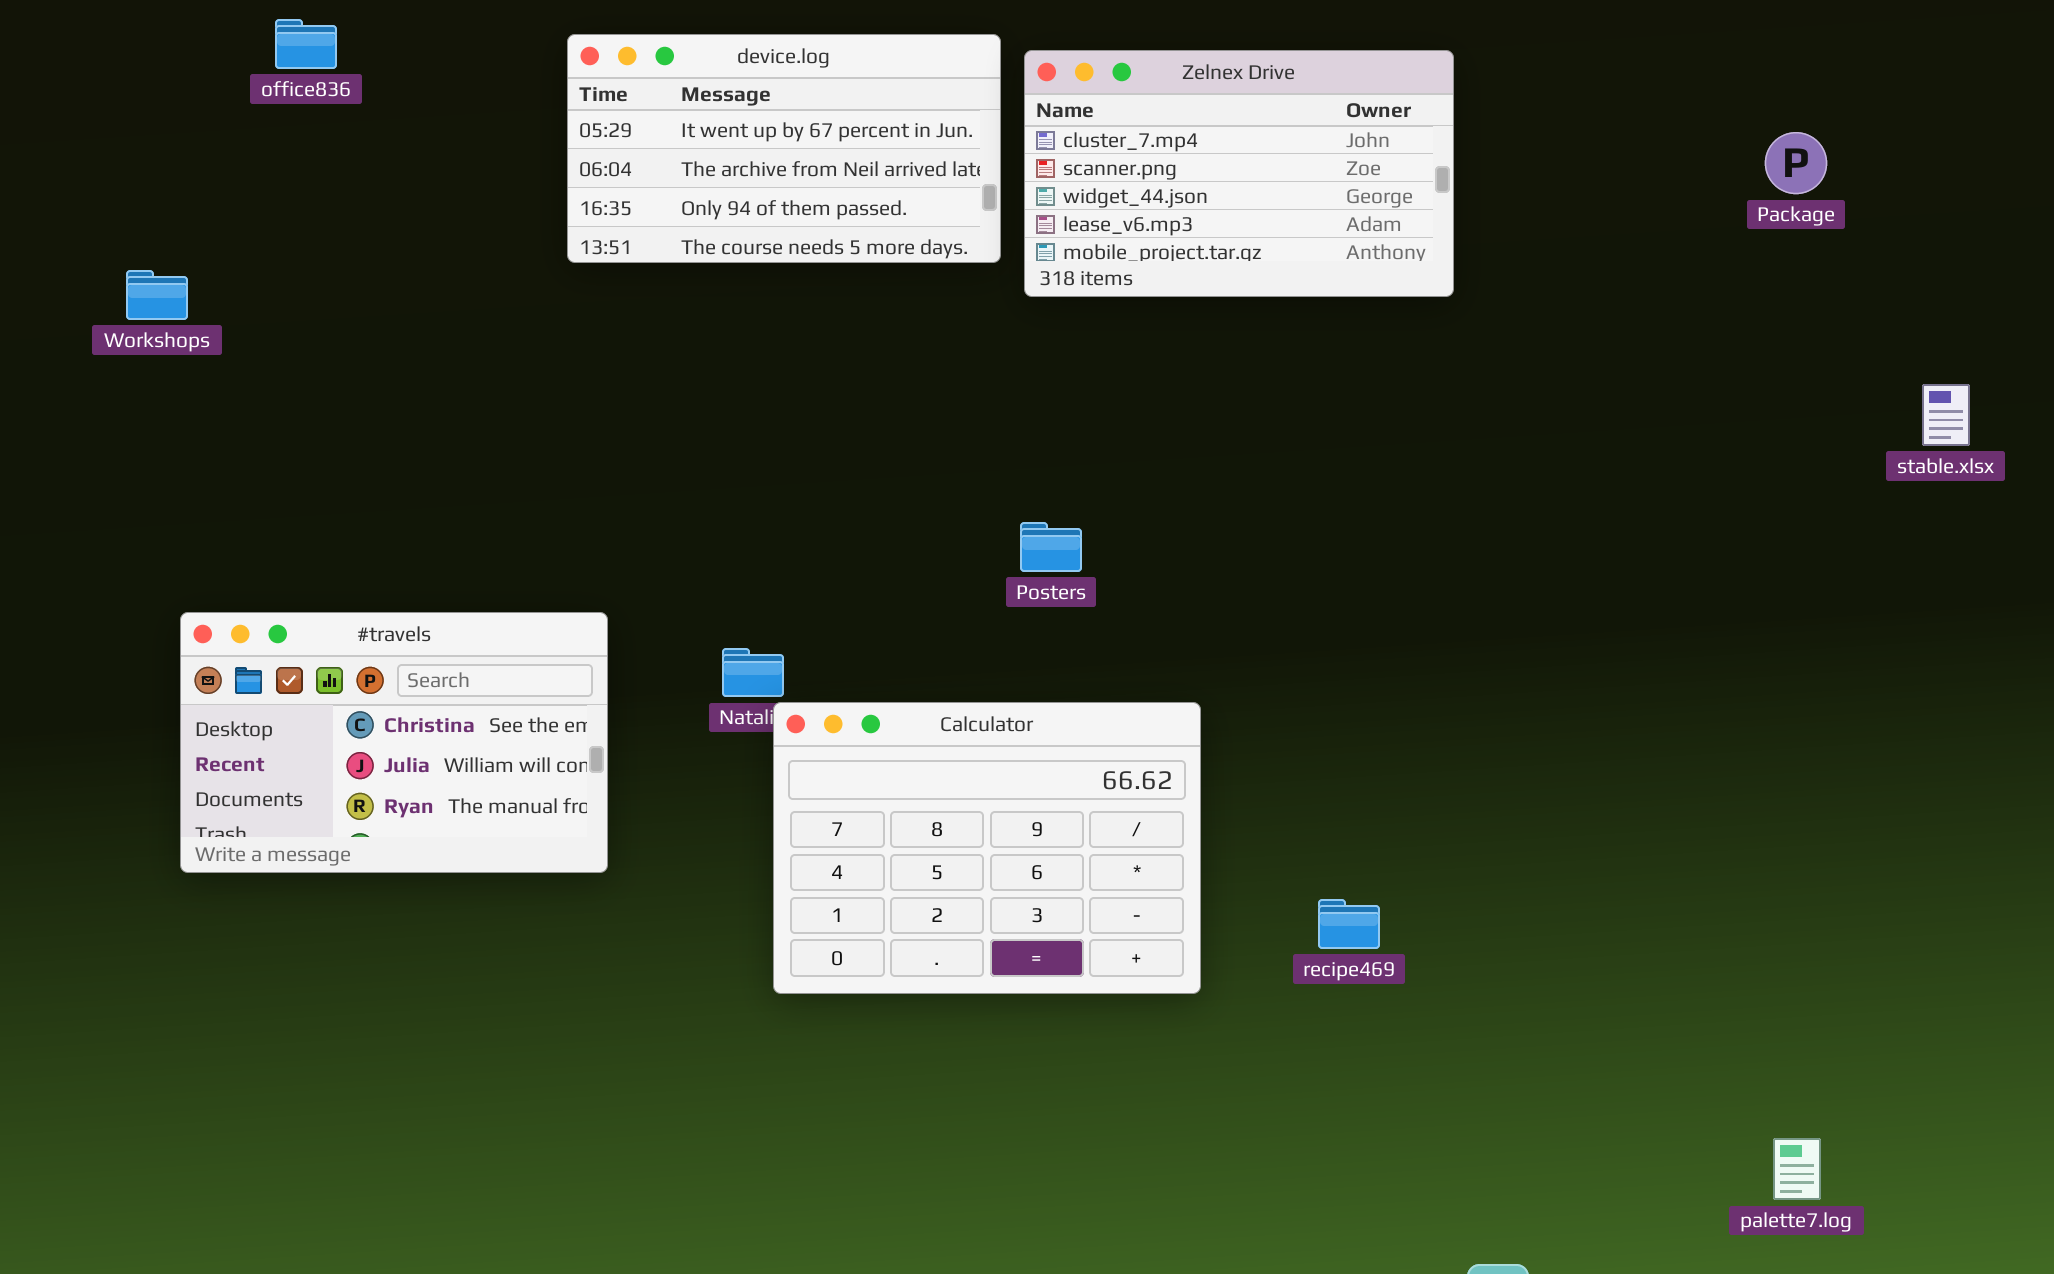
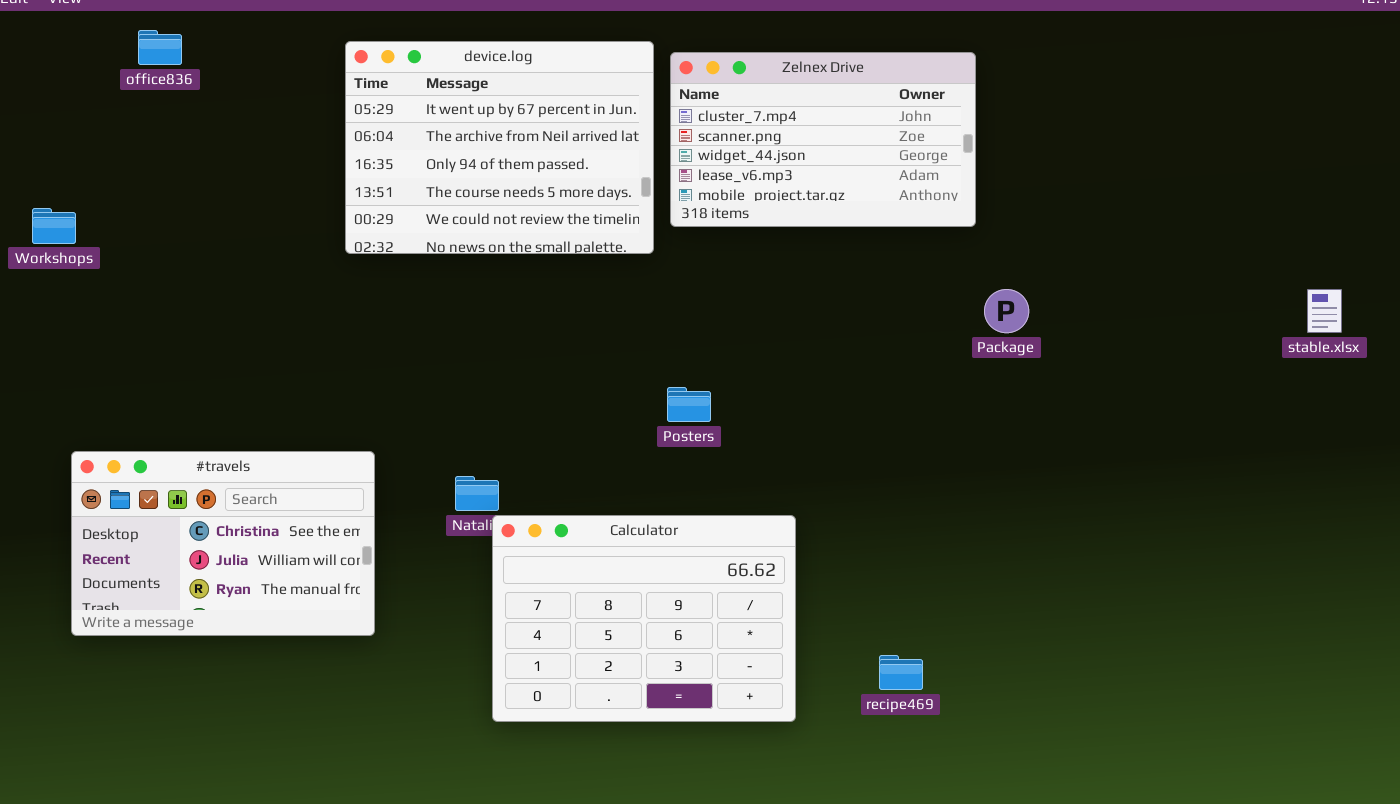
device.log: [567,34,1001,263] -> [345,41,654,254], resized
Package: [1765,132,1827,194] -> [984,289,1029,333], moved

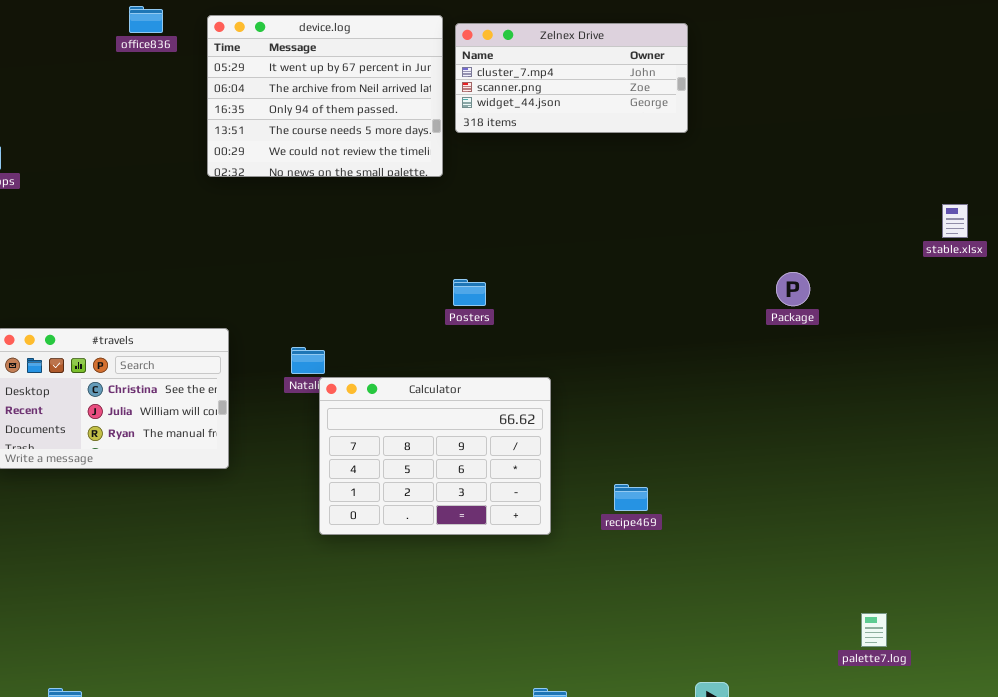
office836: [138,30,182,65] -> [129,6,163,33], moved
Zelnex Drive: [670,52,976,227] -> [455,23,688,133], resized
Package: [984,289,1029,333] -> [776,272,810,306], moved

